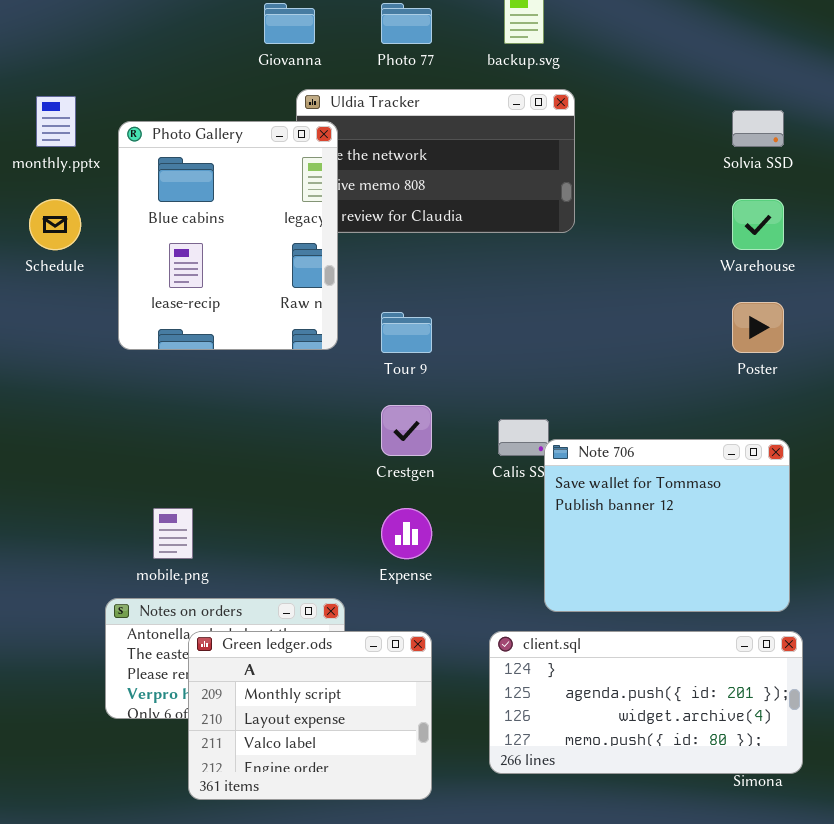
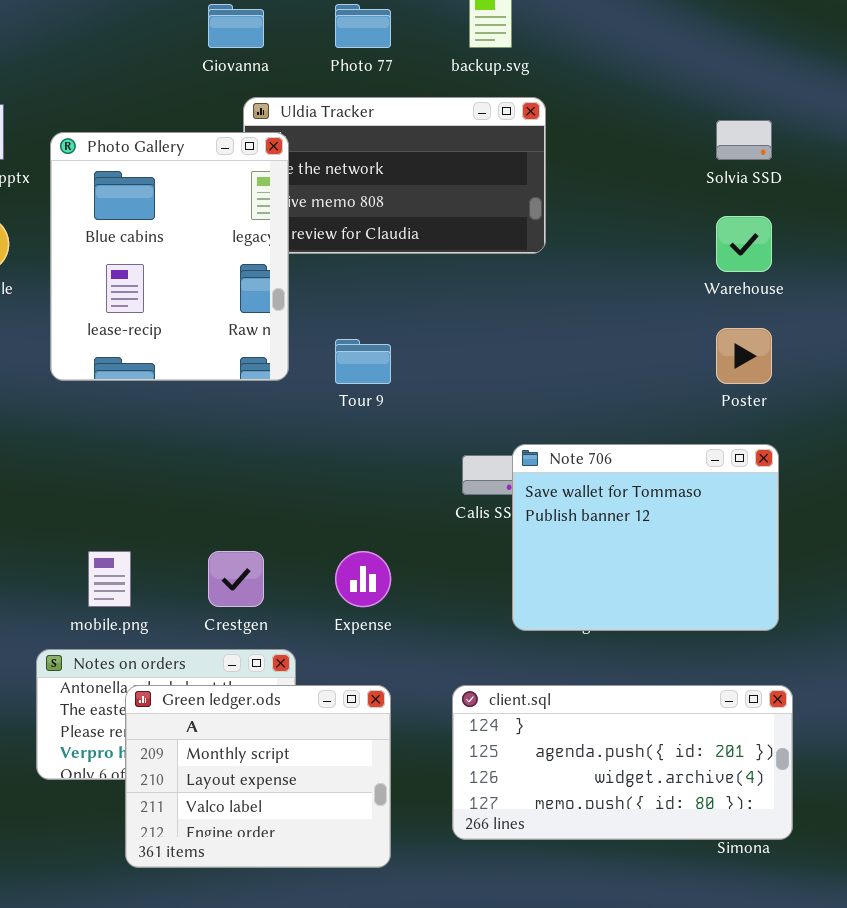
Crestgen: [381,405,432,456] -> [208,551,264,607], moved
Note 706: [544,439,790,612] -> [512,444,779,631], moved

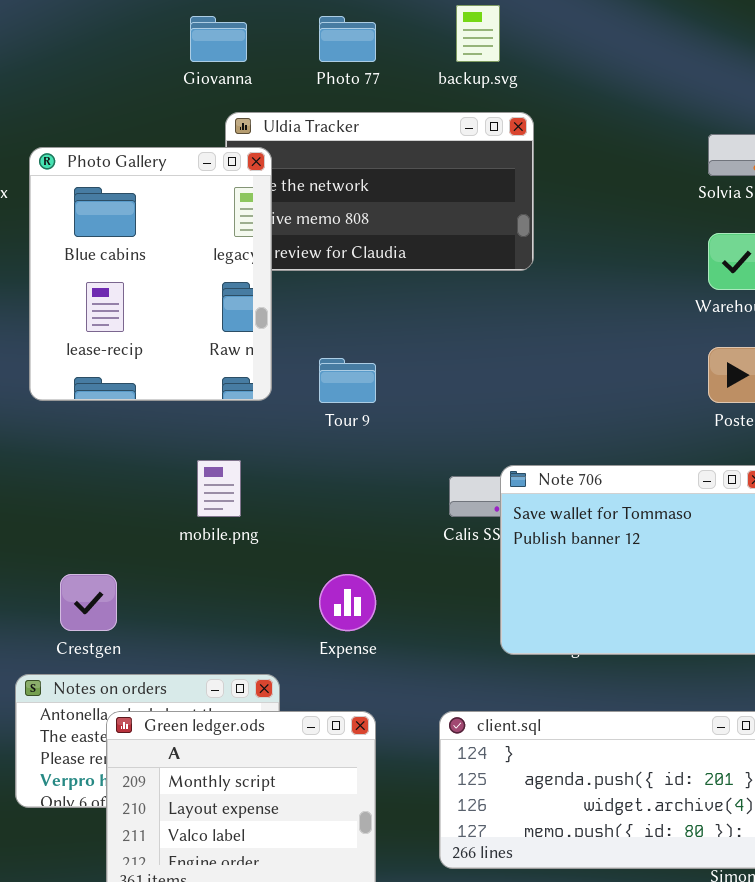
mobile.png: [88,551,131,607] -> [197,460,241,517], moved
Crestgen: [208,551,264,607] -> [60,574,117,631], moved

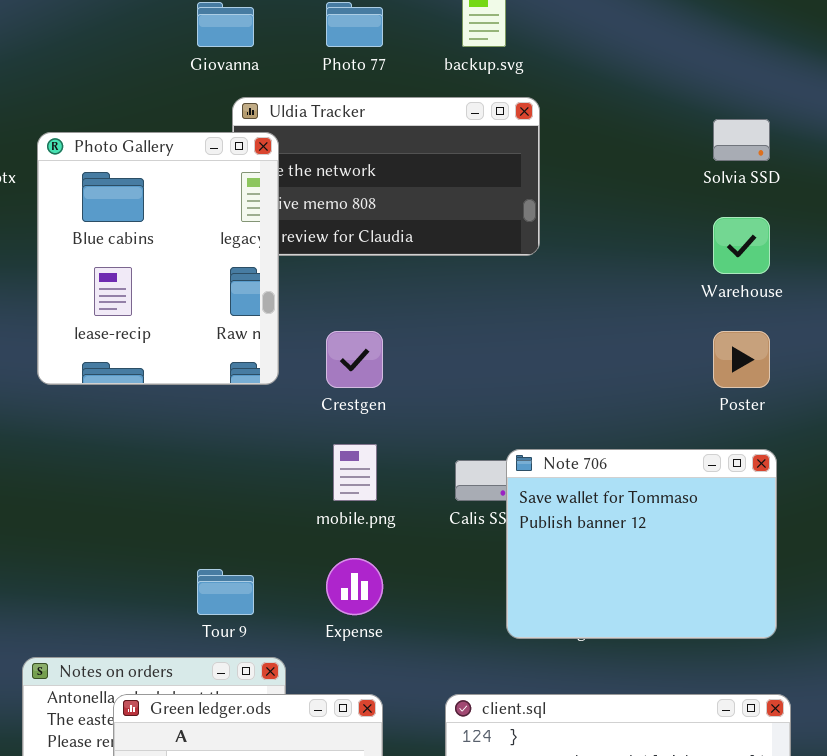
Tour 9: [319,358,376,403] -> [197,569,254,615], moved
mobile.png: [197,460,241,517] -> [333,444,377,501], moved
Crestgen: [60,574,117,631] -> [326,331,383,388], moved

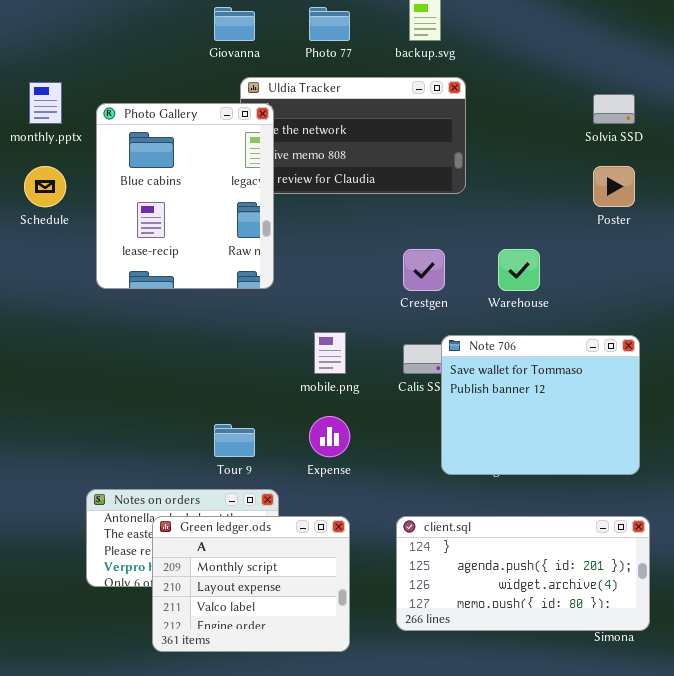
Warehouse: [713,217,770,274] -> [498,249,540,291], moved
Crestgen: [326,331,383,388] -> [403,249,445,291], moved
Poster: [713,331,770,388] -> [593,166,635,207], moved

